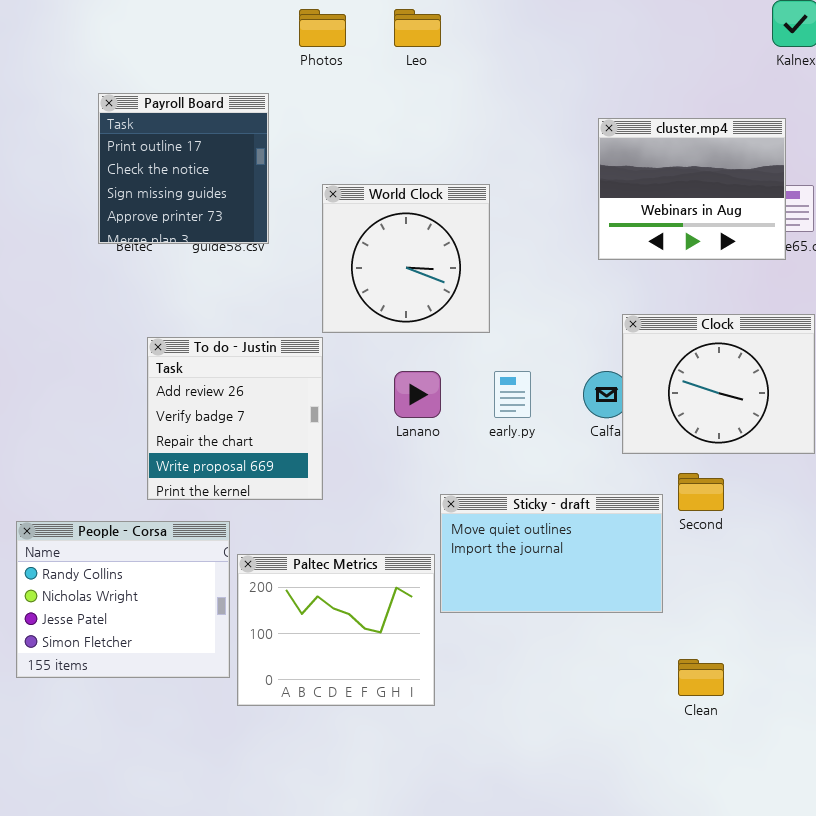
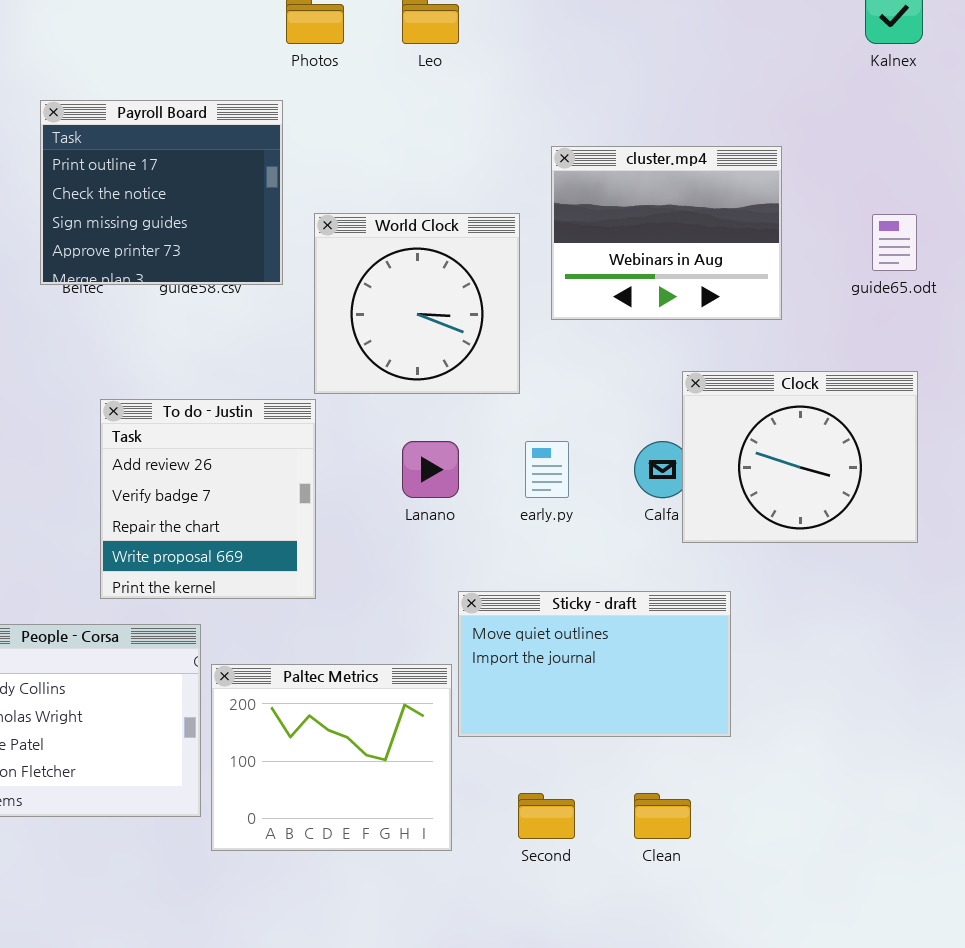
Payroll Board: [98,93,269,244] -> [40,100,283,285], resized
cluster.mp4: [598,118,786,260] -> [551,146,782,320], moved
Second: [678,473,724,511] -> [518,793,575,839], moved
Clean: [678,659,724,696] -> [634,793,691,839], moved

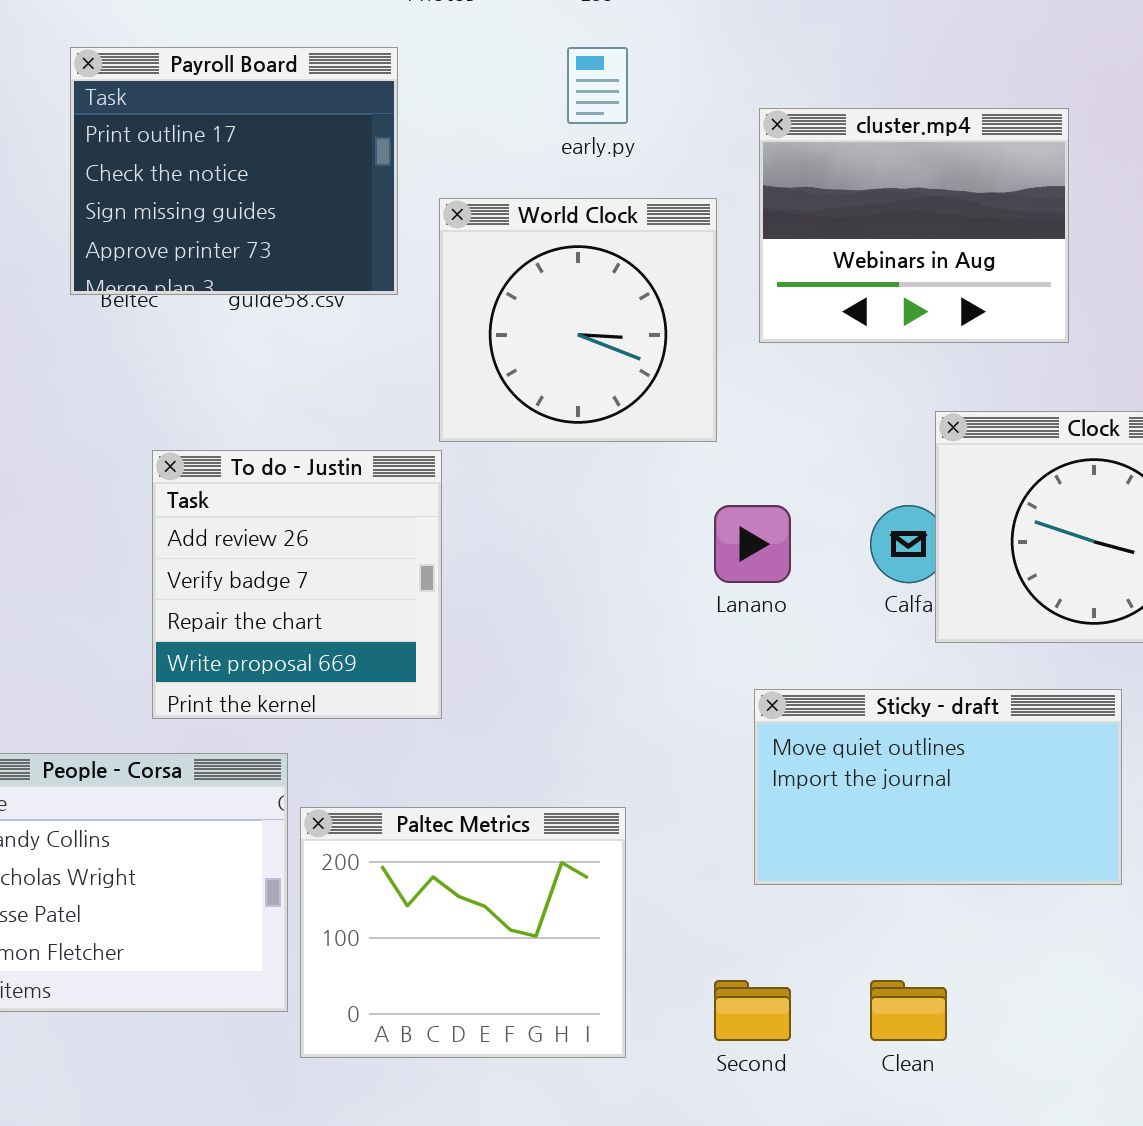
Lanano: [402,441,459,498] -> [714,505,791,583], moved
early.py: [525,441,569,498] -> [567,47,628,124], moved
Sticky - draft: [458,591,731,737] -> [754,689,1122,885], moved

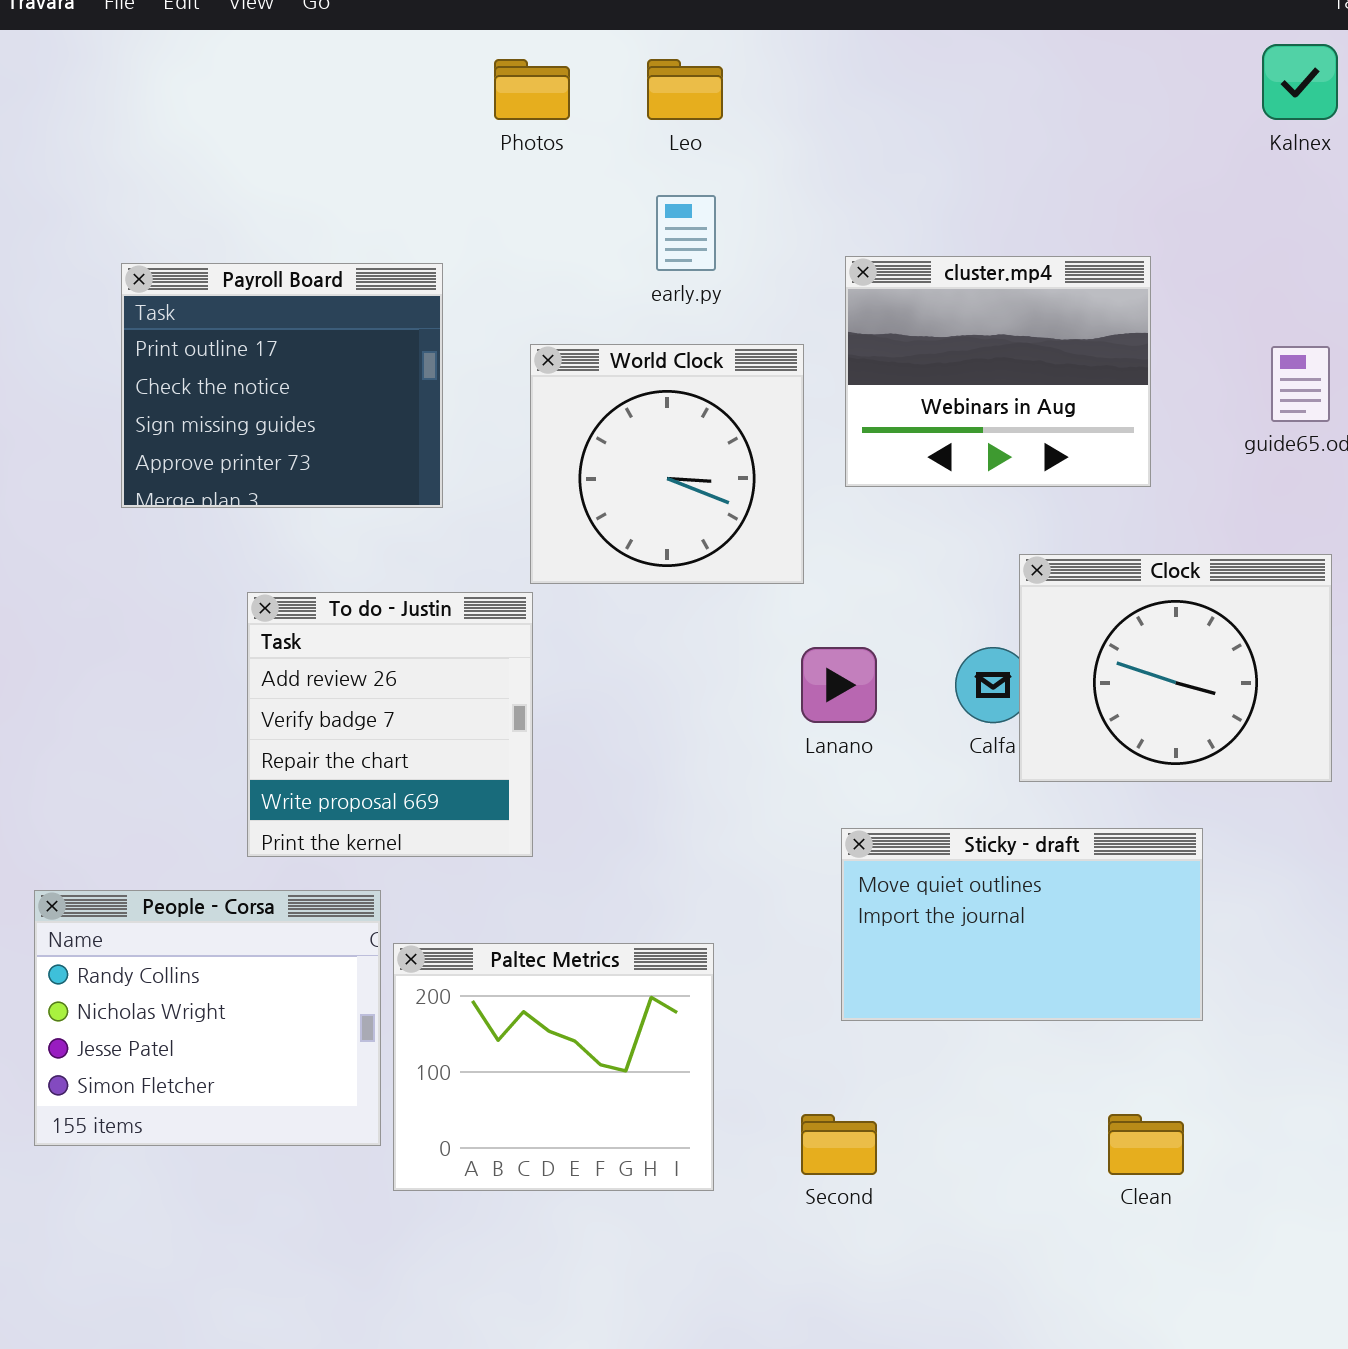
Payroll Board: [70,47,398,295] -> [121,263,443,508], moved
Clean: [870,980,947,1041] -> [1108,1114,1184,1175], moved

